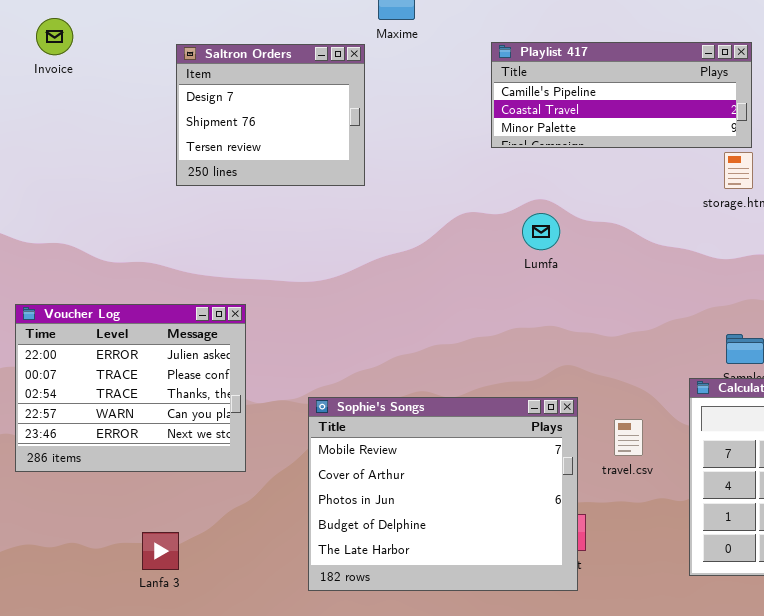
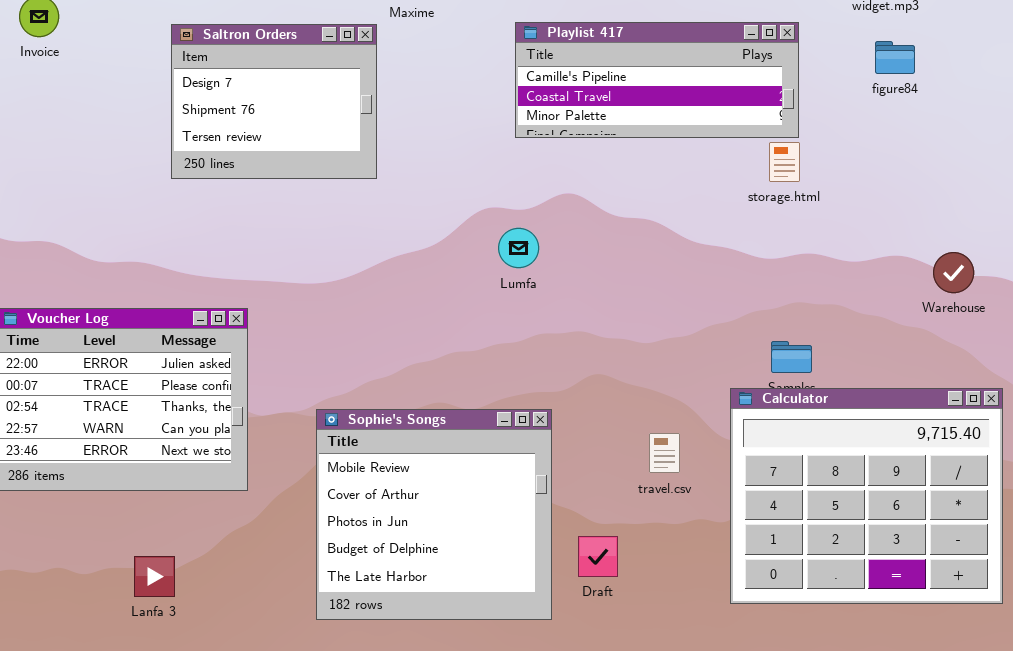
Lumfa: [522,213,560,250] -> [498,228,539,268], moved
Sophie's Songs: [308,397,578,591] -> [316,409,552,620], resized

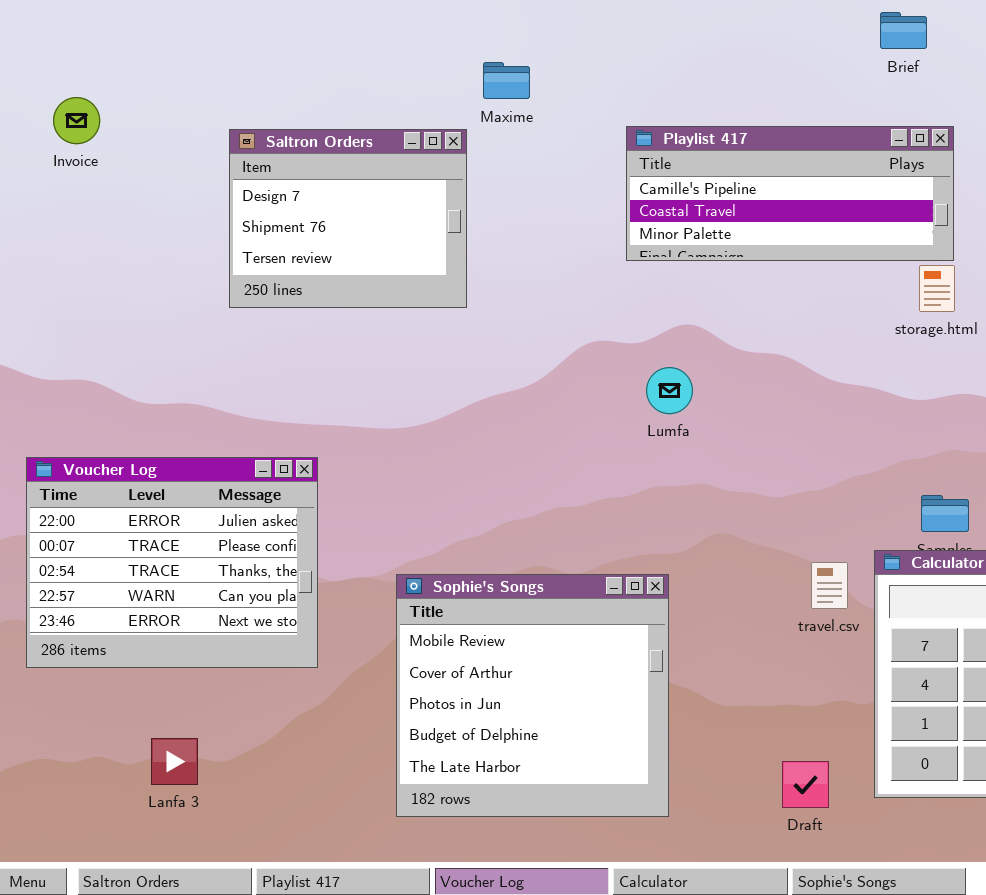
Lumfa: [498,228,539,268] -> [646,367,693,414], moved
travel.csv: [649,433,680,473] -> [811,562,848,609], moved
Draft: [578,536,618,577] -> [782,761,829,808], moved
Lanfa 3: [134,556,175,597] -> [151,738,198,785], moved

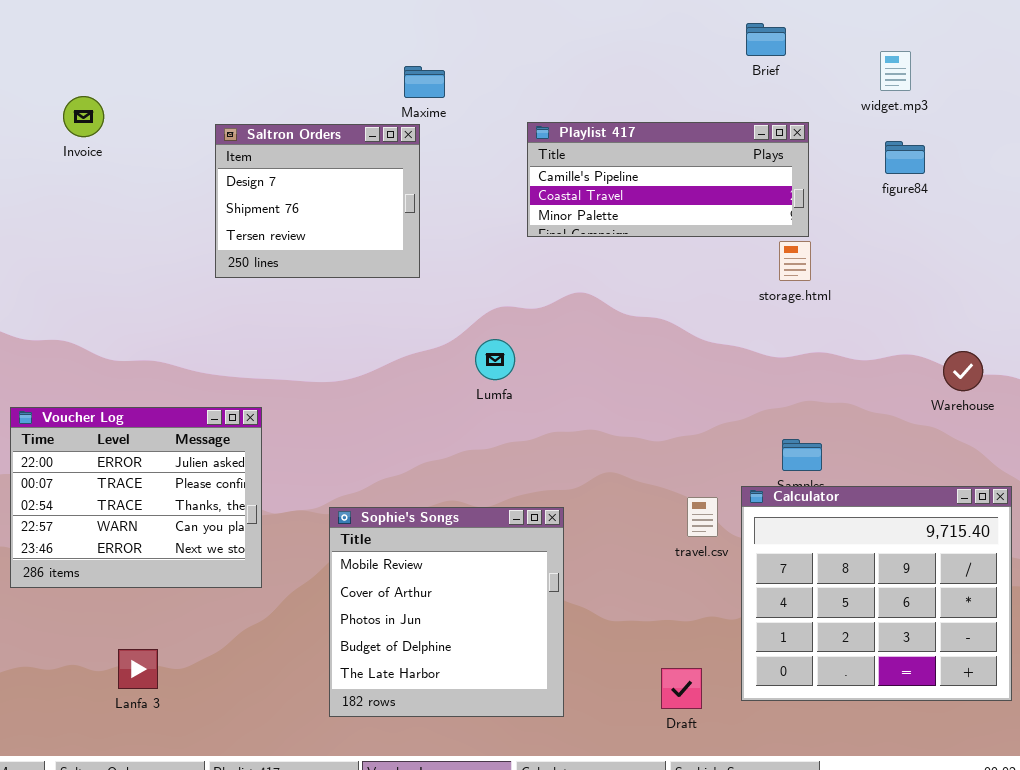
Invoice: [53,97,100,144] -> [63,96,104,137], moved
Saltron Orders: [229,129,467,308] -> [215,124,420,278], moved
Lumfa: [646,367,693,414] -> [475,339,515,380], moved

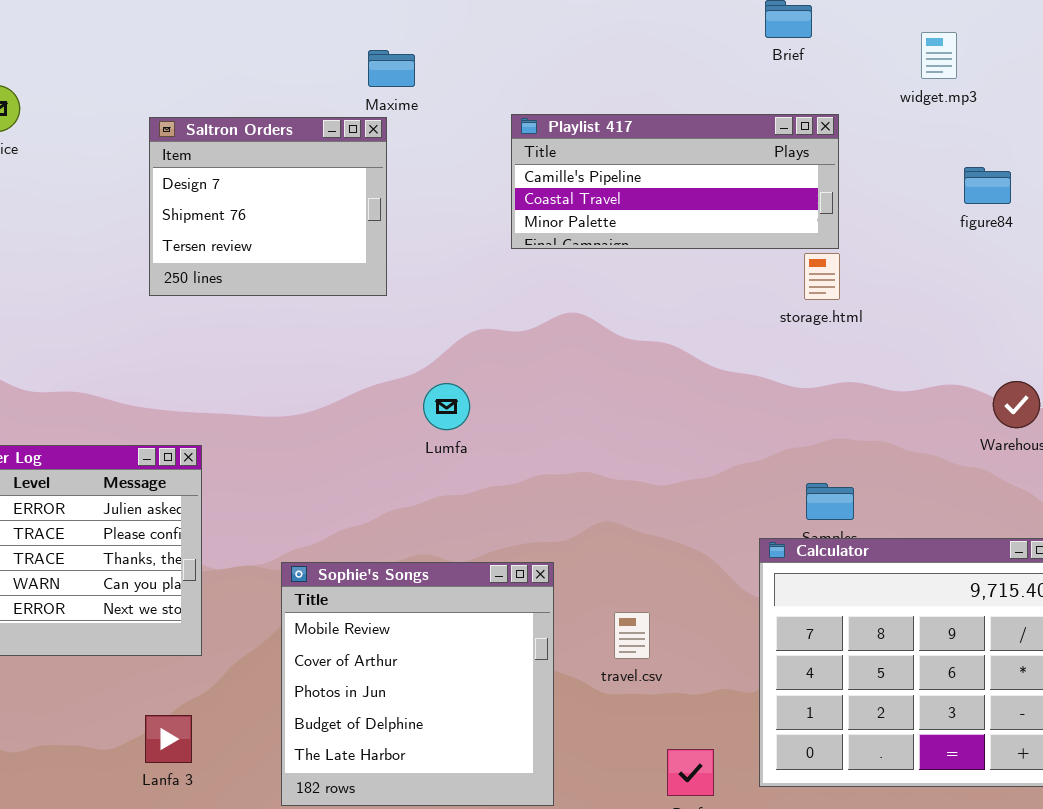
figure84: [885,141,925,174] -> [964,167,1011,204], moved
Lumfa: [475,339,515,380] -> [423,383,470,430], moved
travel.csv: [687,497,718,537] -> [614,612,650,659], moved
Lanfa 3: [118,649,158,689] -> [145,715,192,763], moved

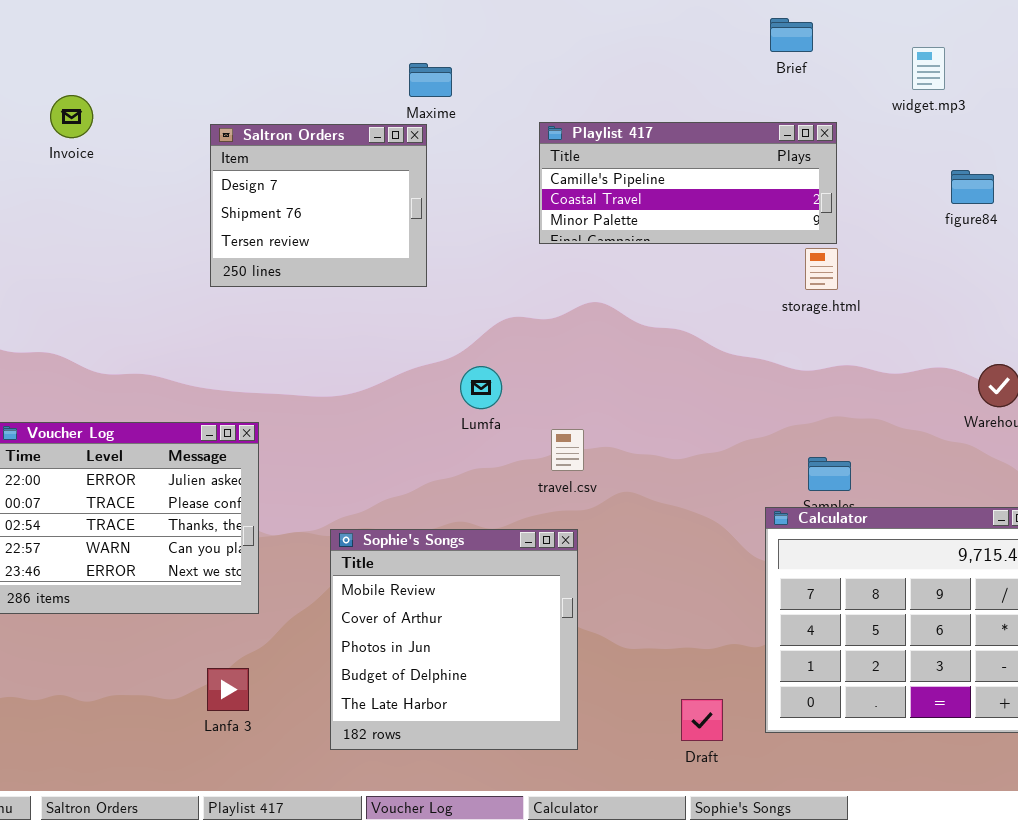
travel.csv: [614,612,650,659] -> [551,429,584,471], moved

